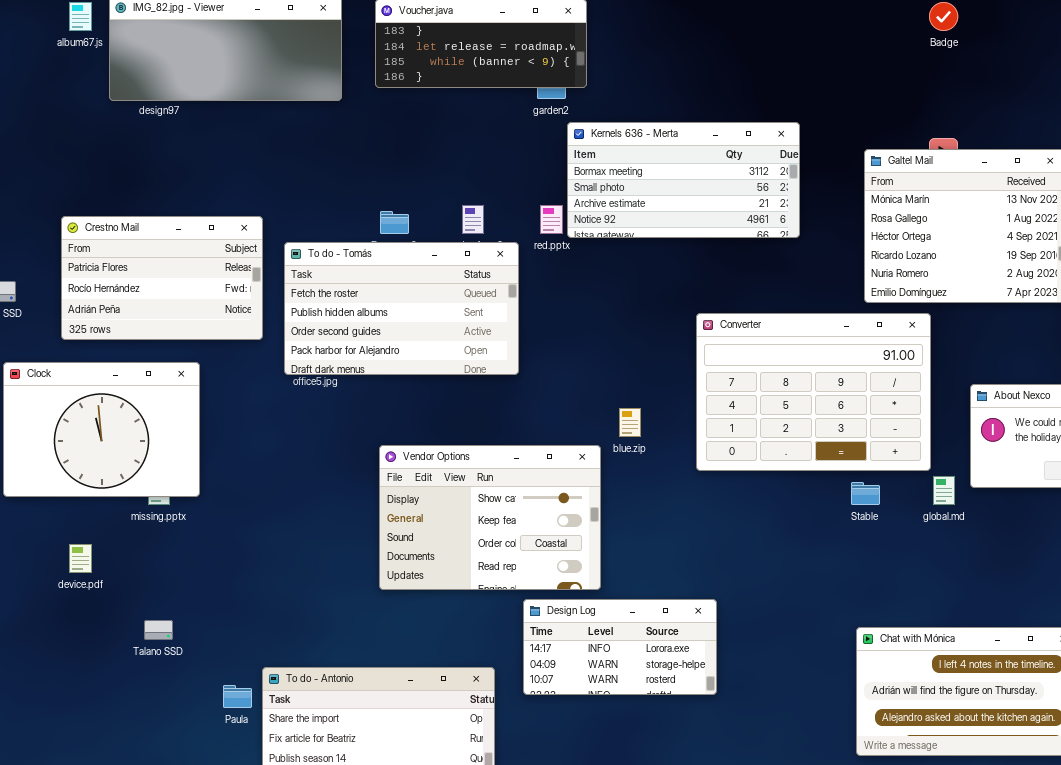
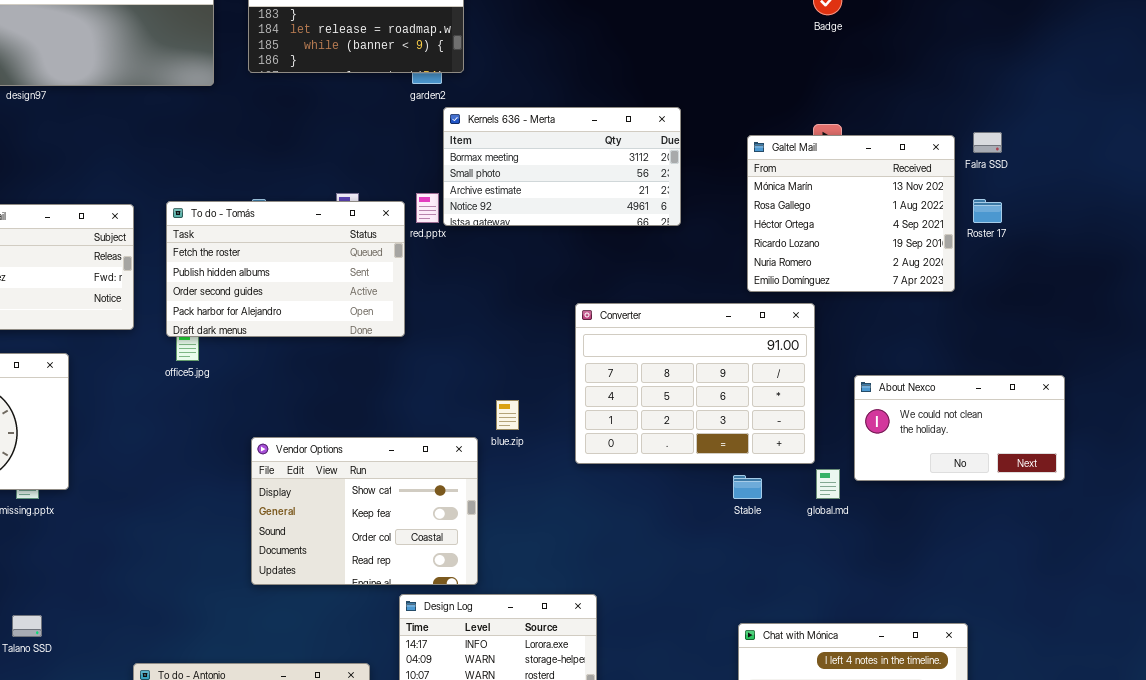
To do - Tomás: [284,242,519,375] -> [166,201,405,337], moved

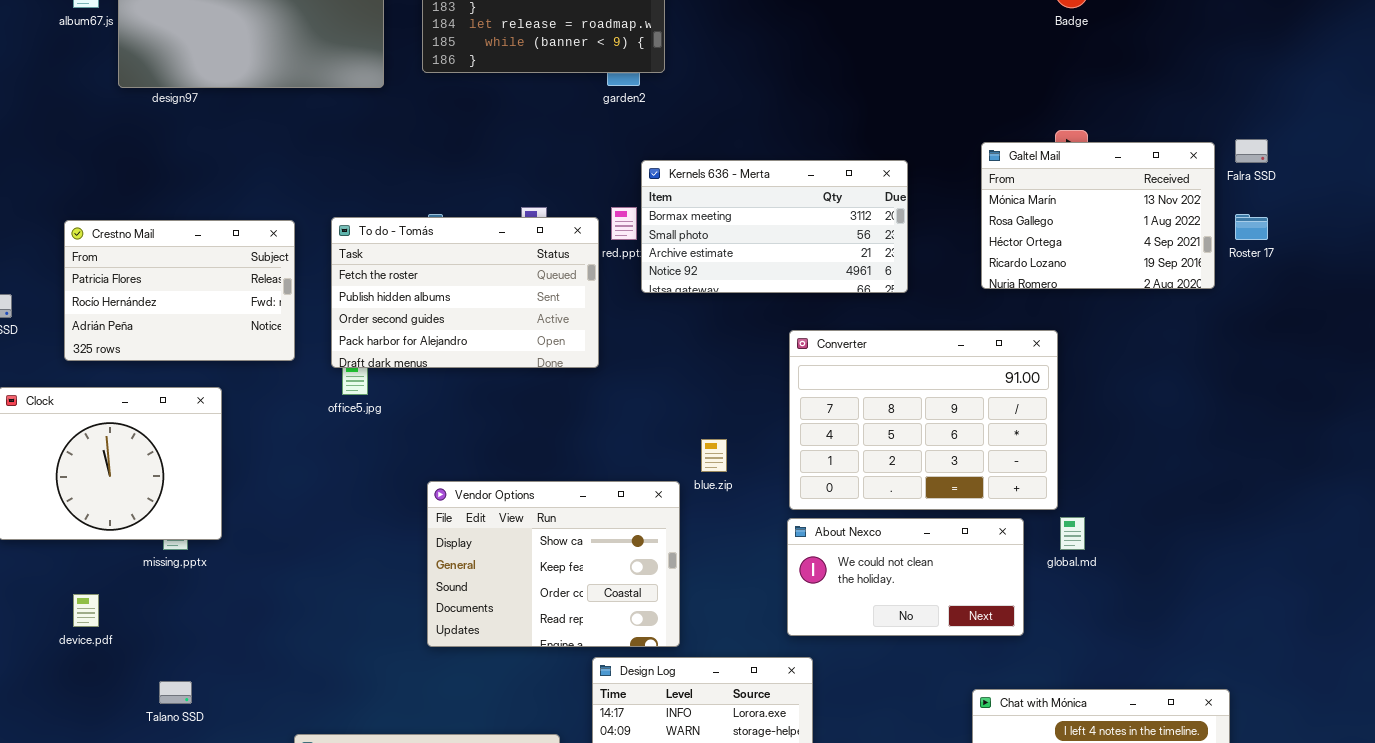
Kernels 636 - Merta: [443,107,681,226] -> [641,160,908,293], moved
Galtel Mail: [747,135,955,292] -> [981,142,1215,289], resized
About Nexco: [854,375,1065,481] -> [787,518,1024,636], moved

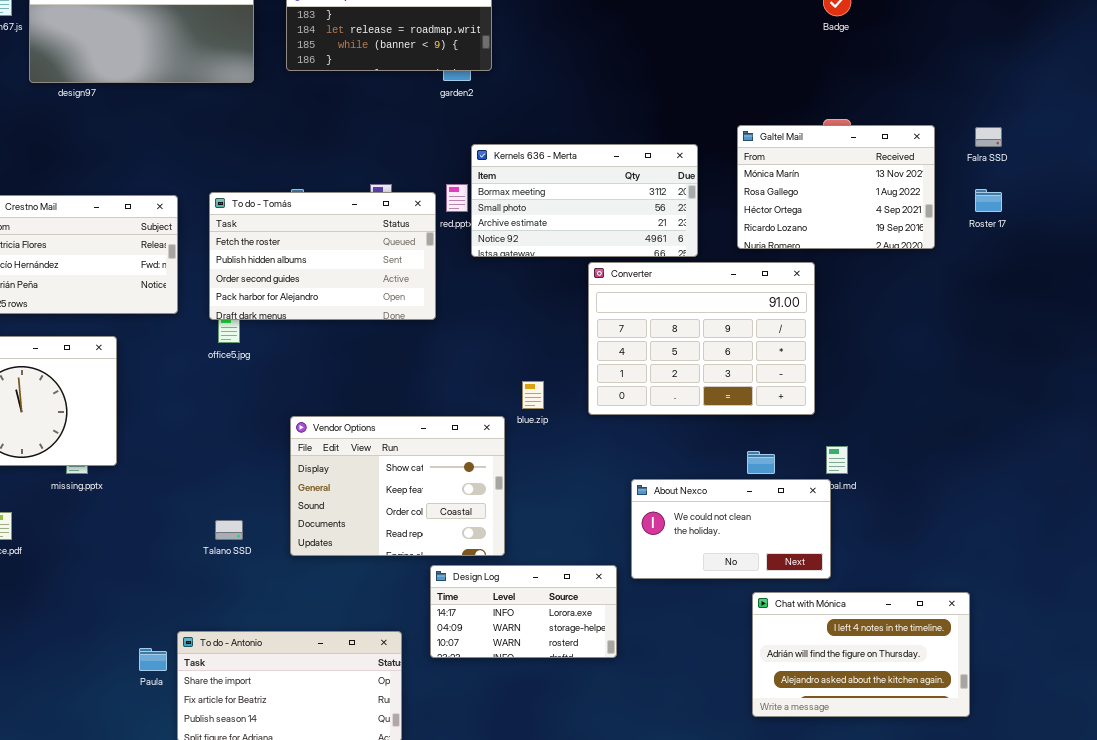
Galtel Mail: [981,142,1215,289] -> [737,125,935,249], moved
Converter: [789,330,1058,510] -> [588,262,815,415], moved
About Nexco: [787,518,1024,636] -> [631,479,831,579], moved
Talano SSD: [159,681,192,704] -> [215,520,243,540], moved

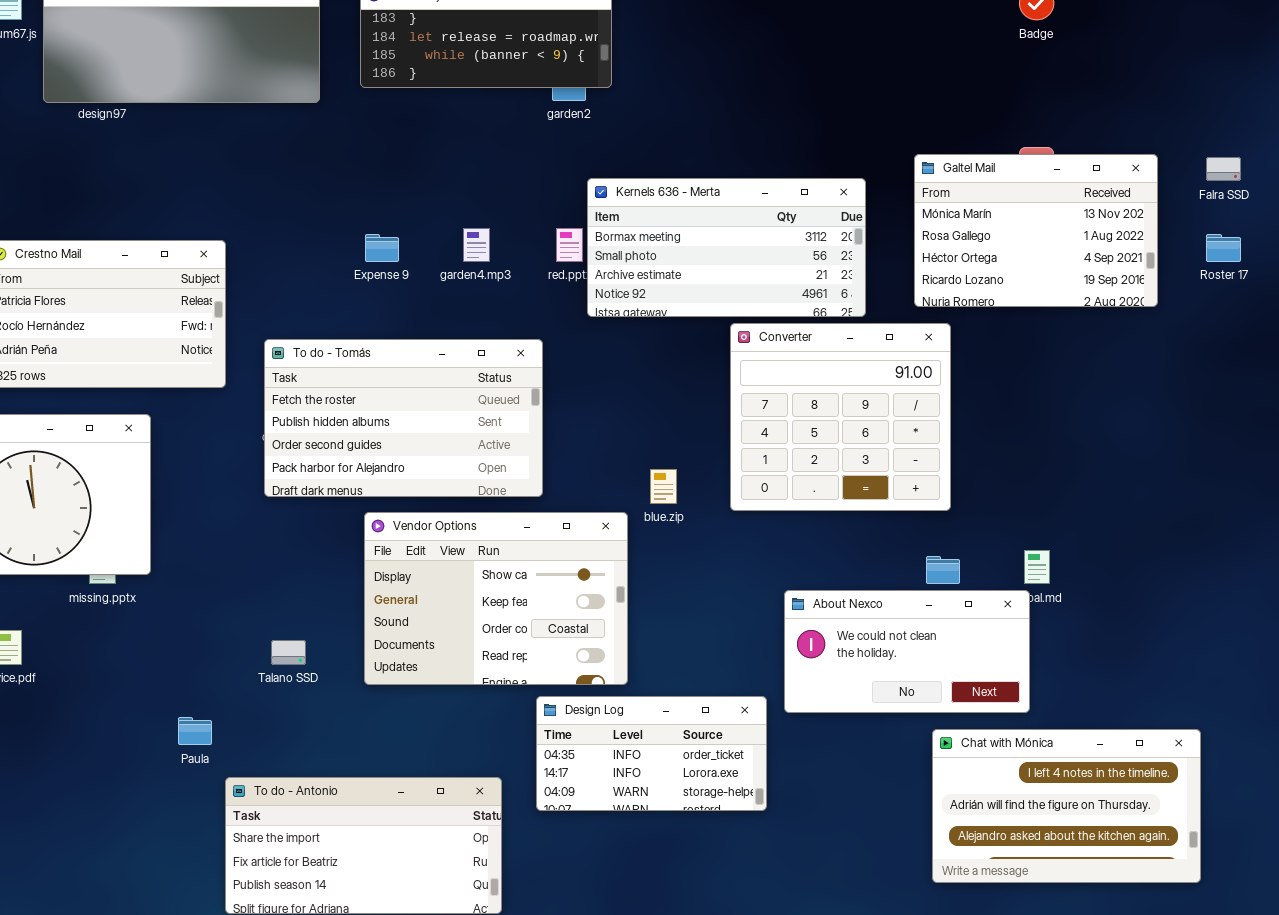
To do - Tomás: [209,192,436,320] -> [264,339,543,497], moved
Converter: [588,262,815,415] -> [730,323,951,511], resized
Design Log: [430,565,617,658] -> [536,696,767,811], scrolled up 1 row
Paula: [139,648,167,671] -> [178,717,212,745], moved

